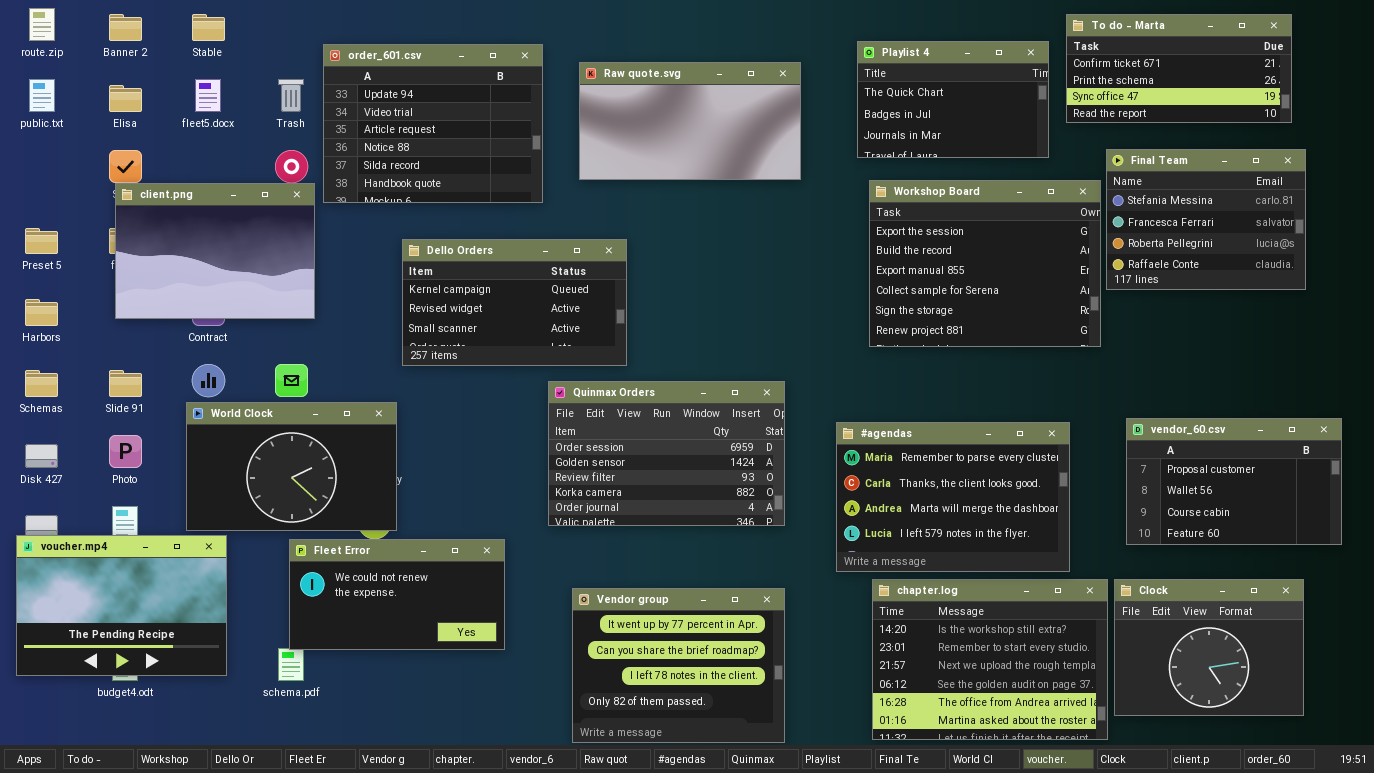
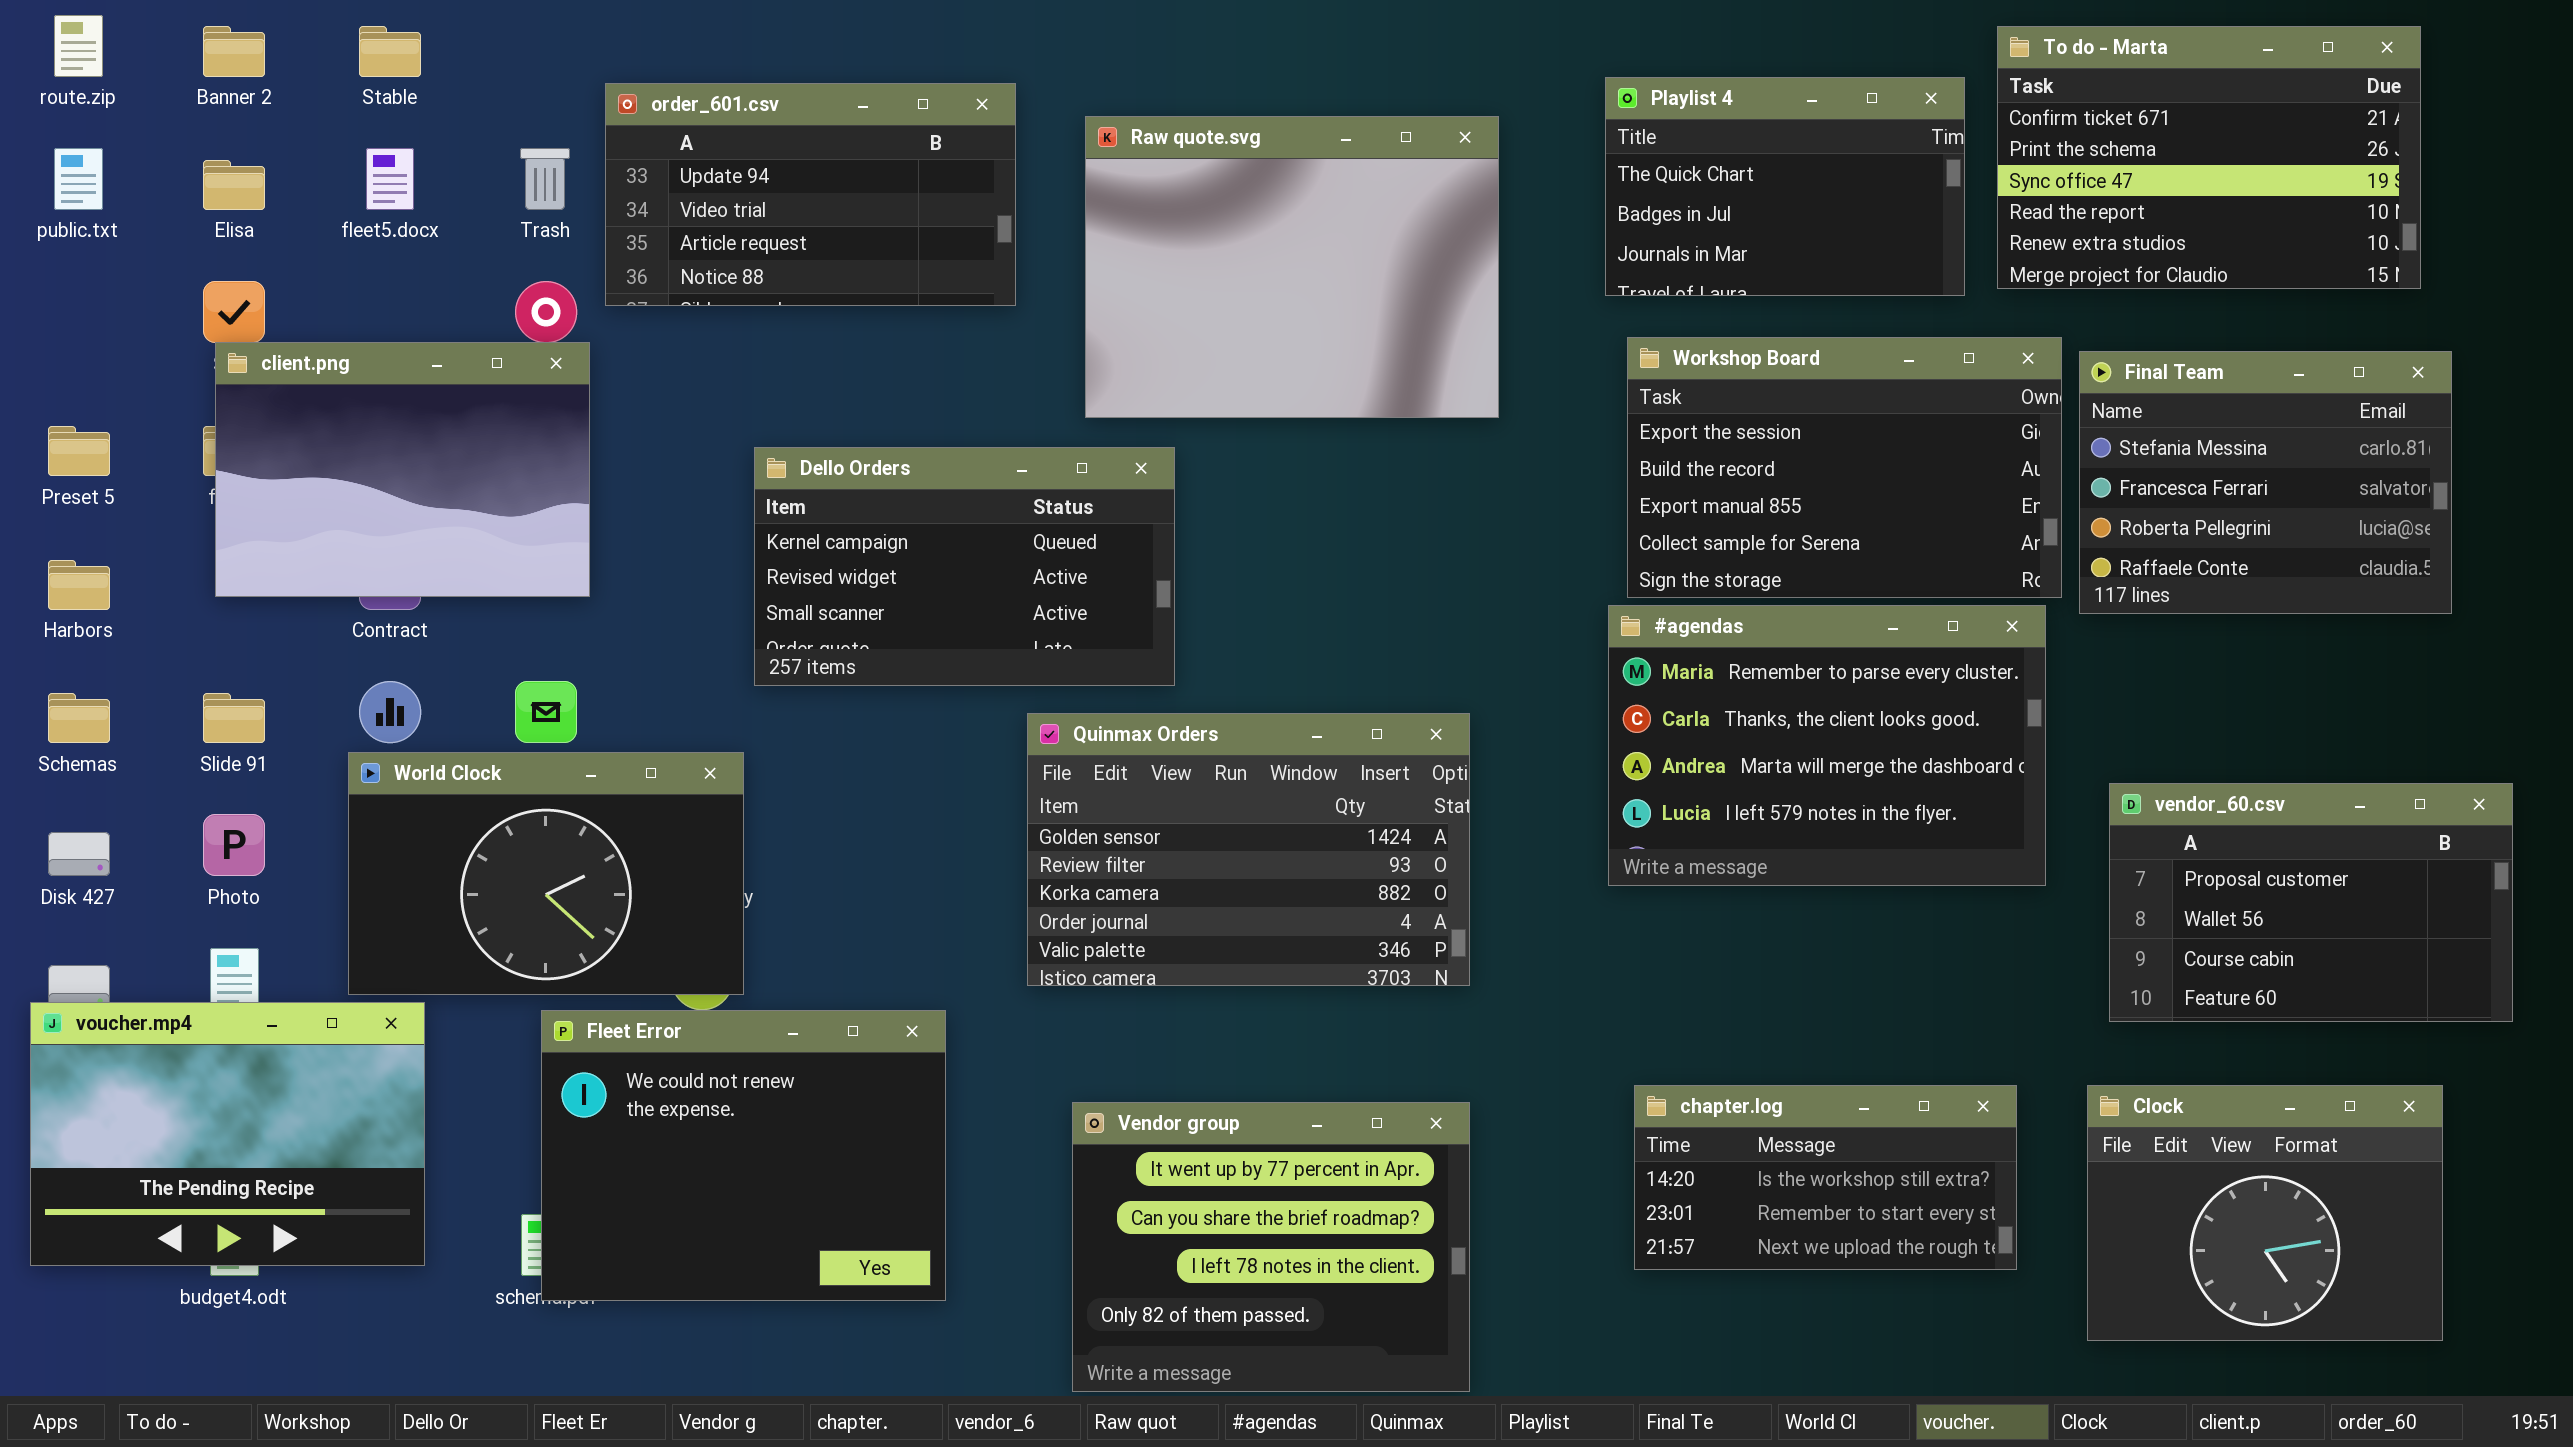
To do - Marta: [1066,14,1292,123] -> [1997,26,2421,289], resized
order_601.csv: [323,44,543,203] -> [605,83,1016,306], resized
Raw quote.svg: [579,62,801,180] -> [1085,116,1499,418], resized
Final Team: [1106,149,1306,290] -> [2079,351,2452,614], moved
Workshop Board: [869,180,1101,347] -> [1627,337,2062,598], resized
Quinmax Orders: [548,381,785,526] -> [1027,713,1470,986], scrolled down 1 row
#agendas: [836,422,1070,572] -> [1608,605,2046,886], moved
Fleet Error: [289,539,505,650] -> [541,1010,946,1301], resized
chapter.log: [872,579,1108,740] -> [1634,1085,2017,1270], resized

